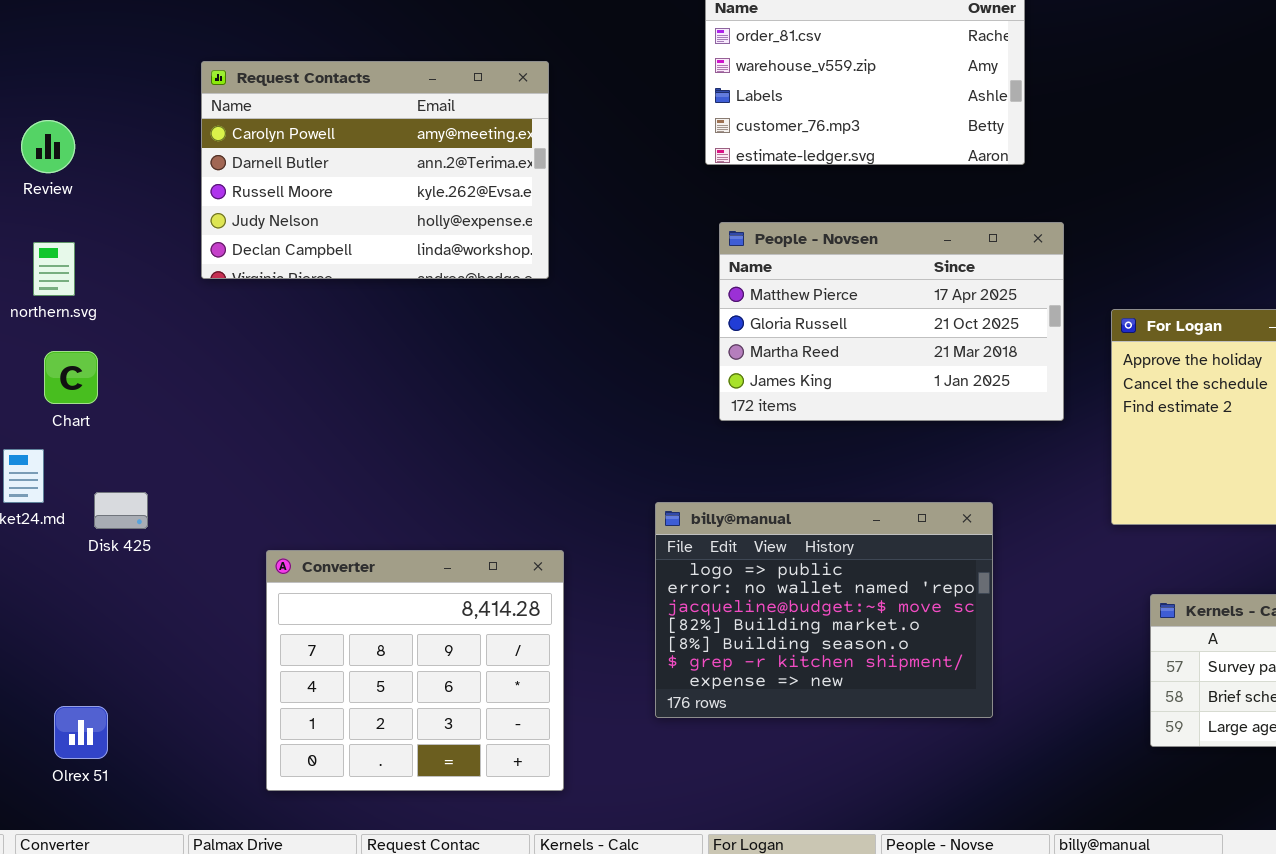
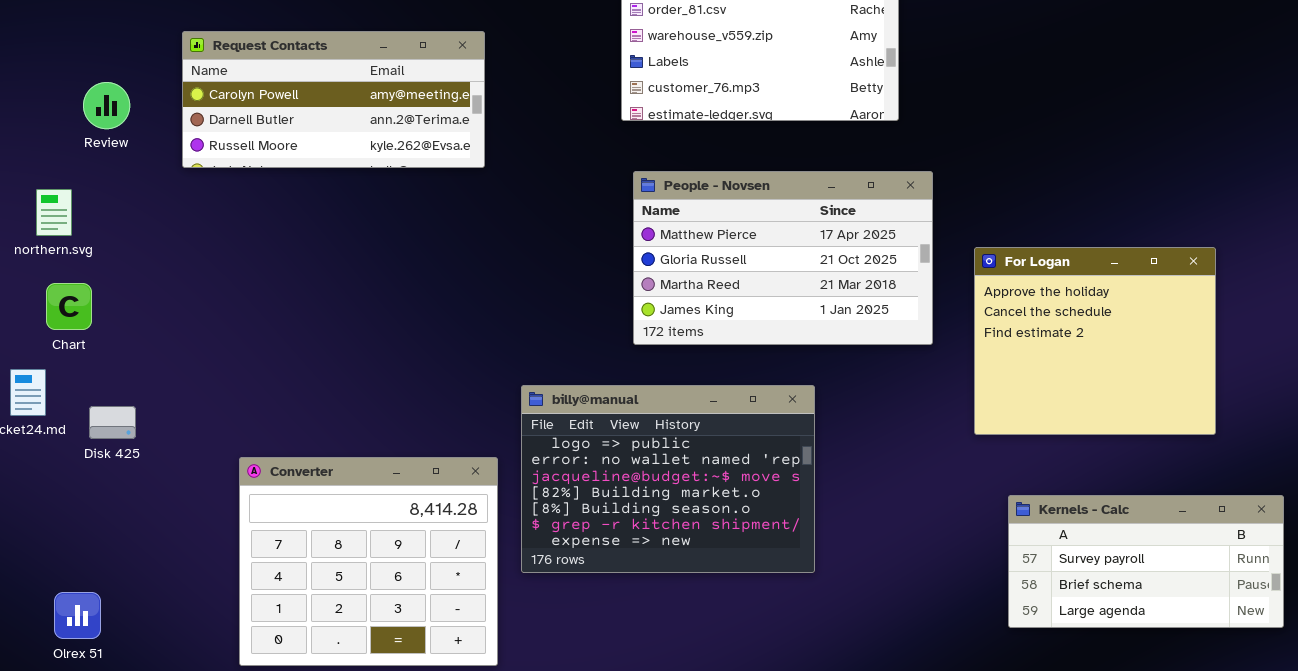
Request Contacts: [201,61,549,279] -> [182,31,485,168], resized
Review: [21,120,75,173] -> [83,82,130,129], moved
billy@manual: [655,502,993,718] -> [521,385,815,573], moved

